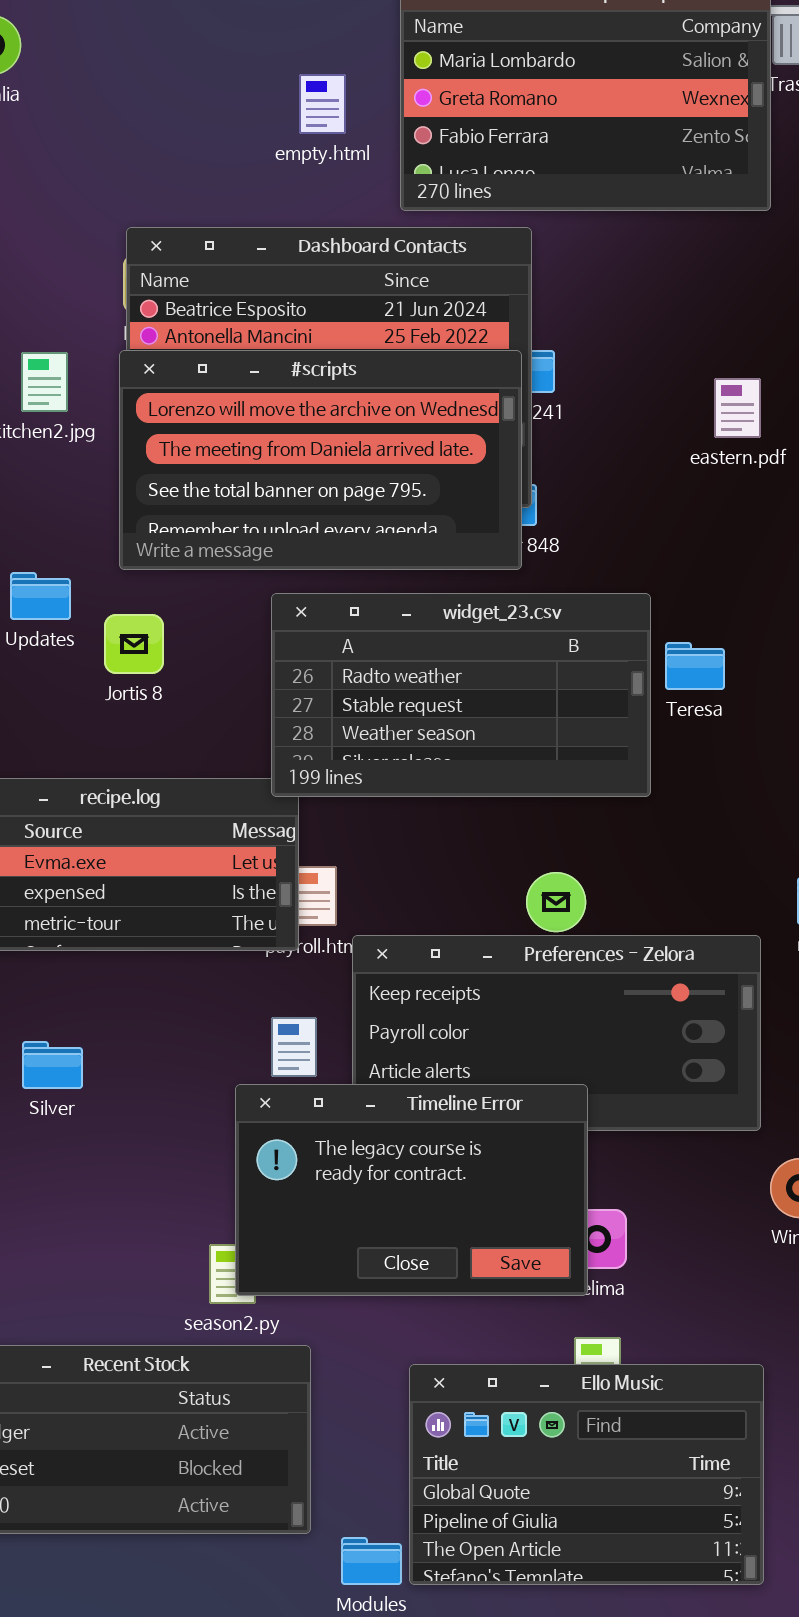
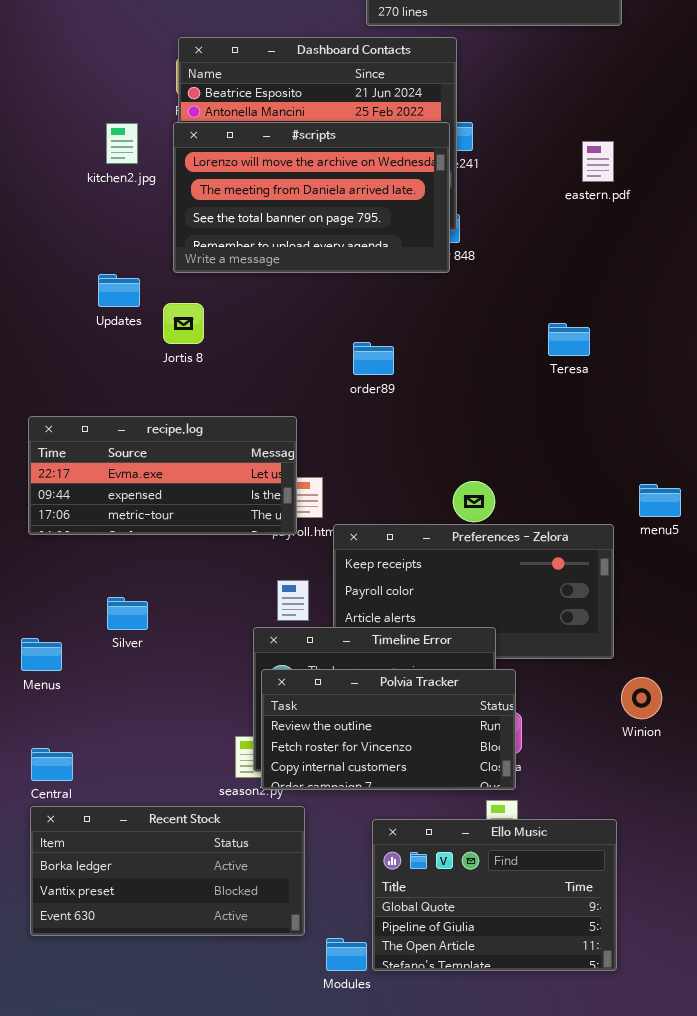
widget_23.csv: [271,593,651,797] -> none, closed
Polvia Tracker: none -> [261,669,516,790], opened

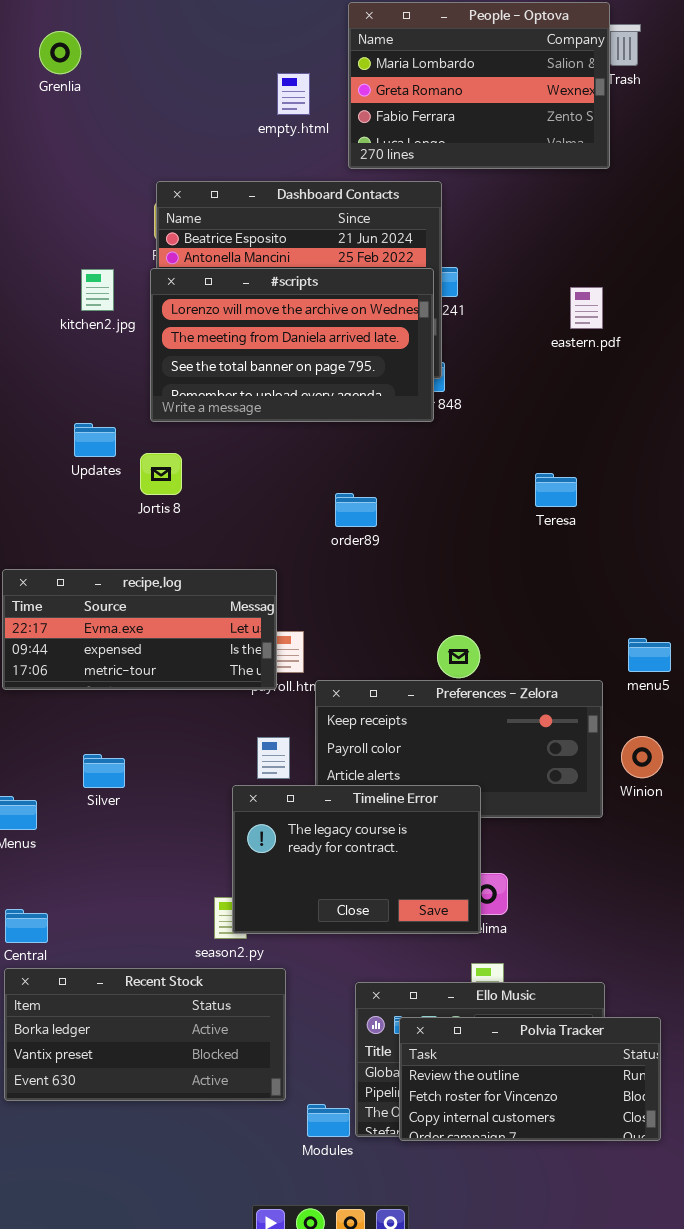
Polvia Tracker: [261,669,516,790] -> [399,1017,661,1141], moved
Winion: [621,677,662,719] -> [621,736,663,778], moved

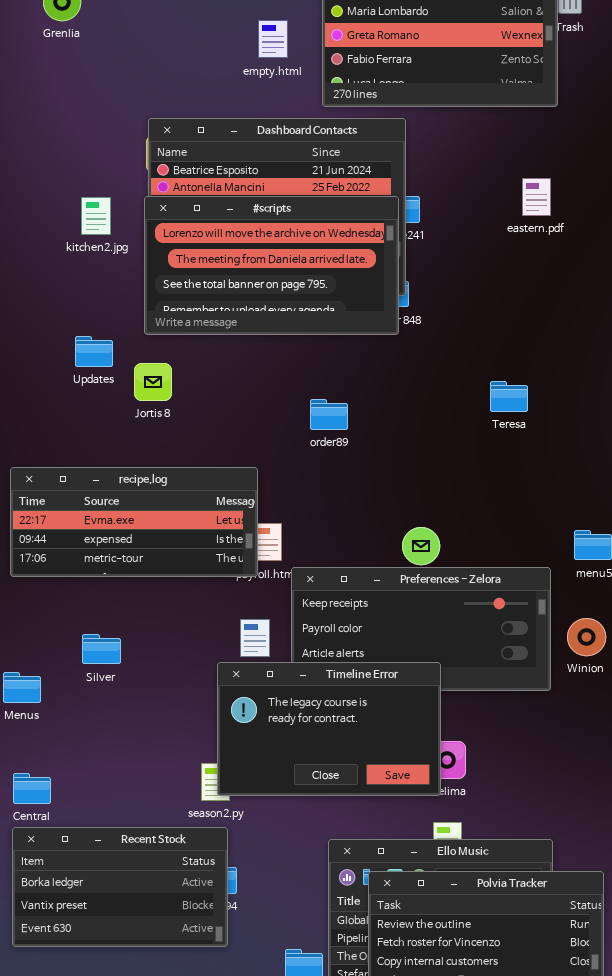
eastern.pdf: [570,287,603,329] -> [522,178,551,216], moved
Recent Stock: [4,968,286,1101] -> [12,827,228,947], resized

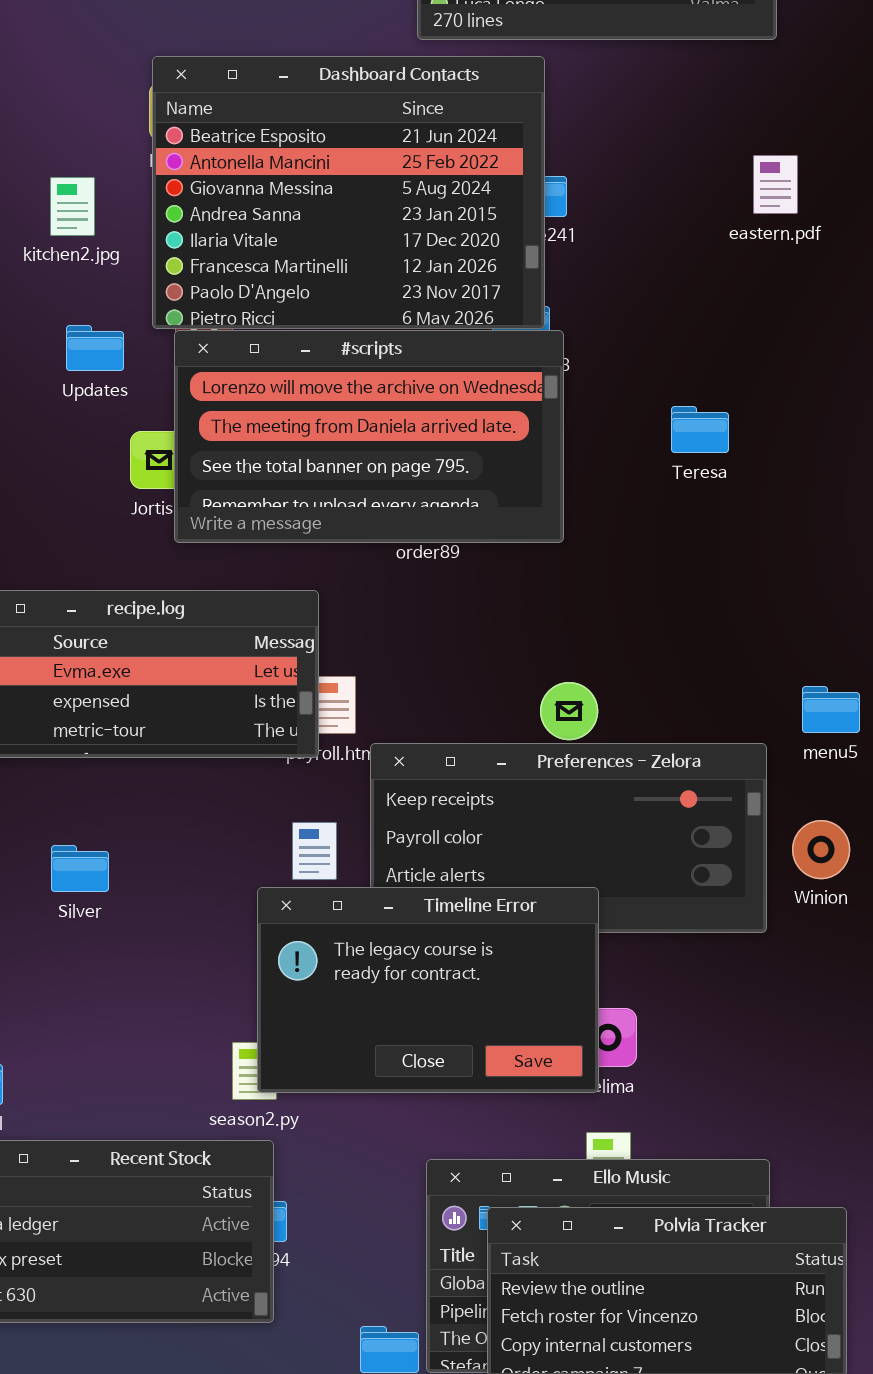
eastern.pdf: [522,178,551,216] -> [753,155,798,214], moved
#scripts: [144,196,399,335] -> [174,330,564,543], moved
Updates: [75,336,113,367] -> [66,325,124,371], moved
Teresa: [490,381,528,412] -> [671,406,729,453], moved

